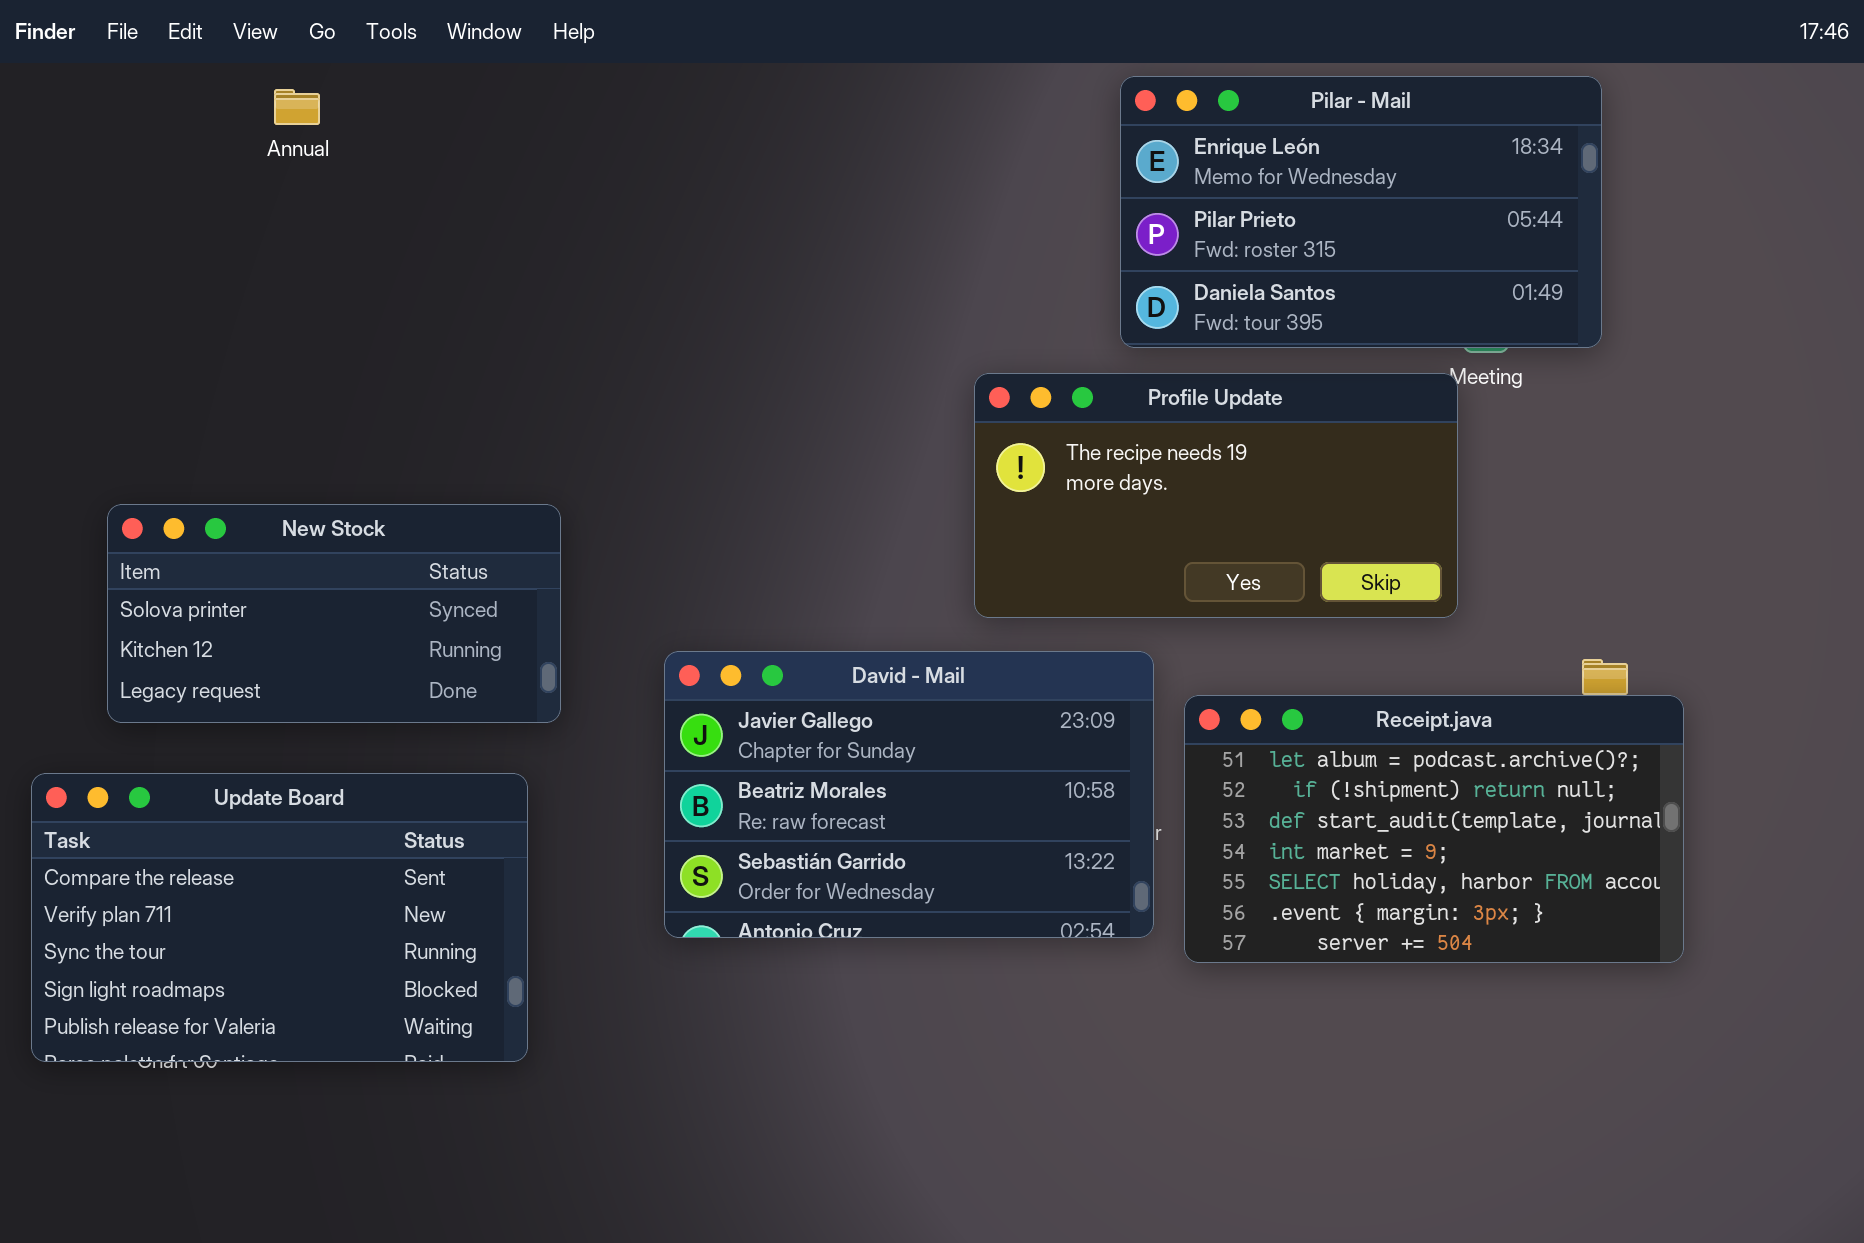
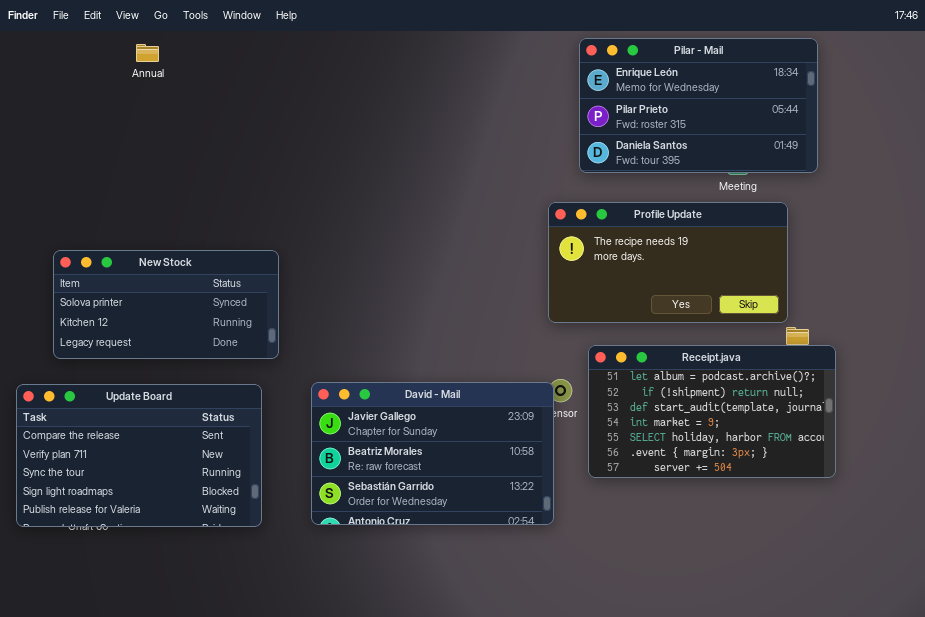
Pilar - Mail: [1120,76,1602,348] -> [579,38,818,173], moved
Profile Update: [974,373,1458,618] -> [548,202,788,323], moved
David - Mail: [664,651,1154,938] -> [311,382,554,525], moved

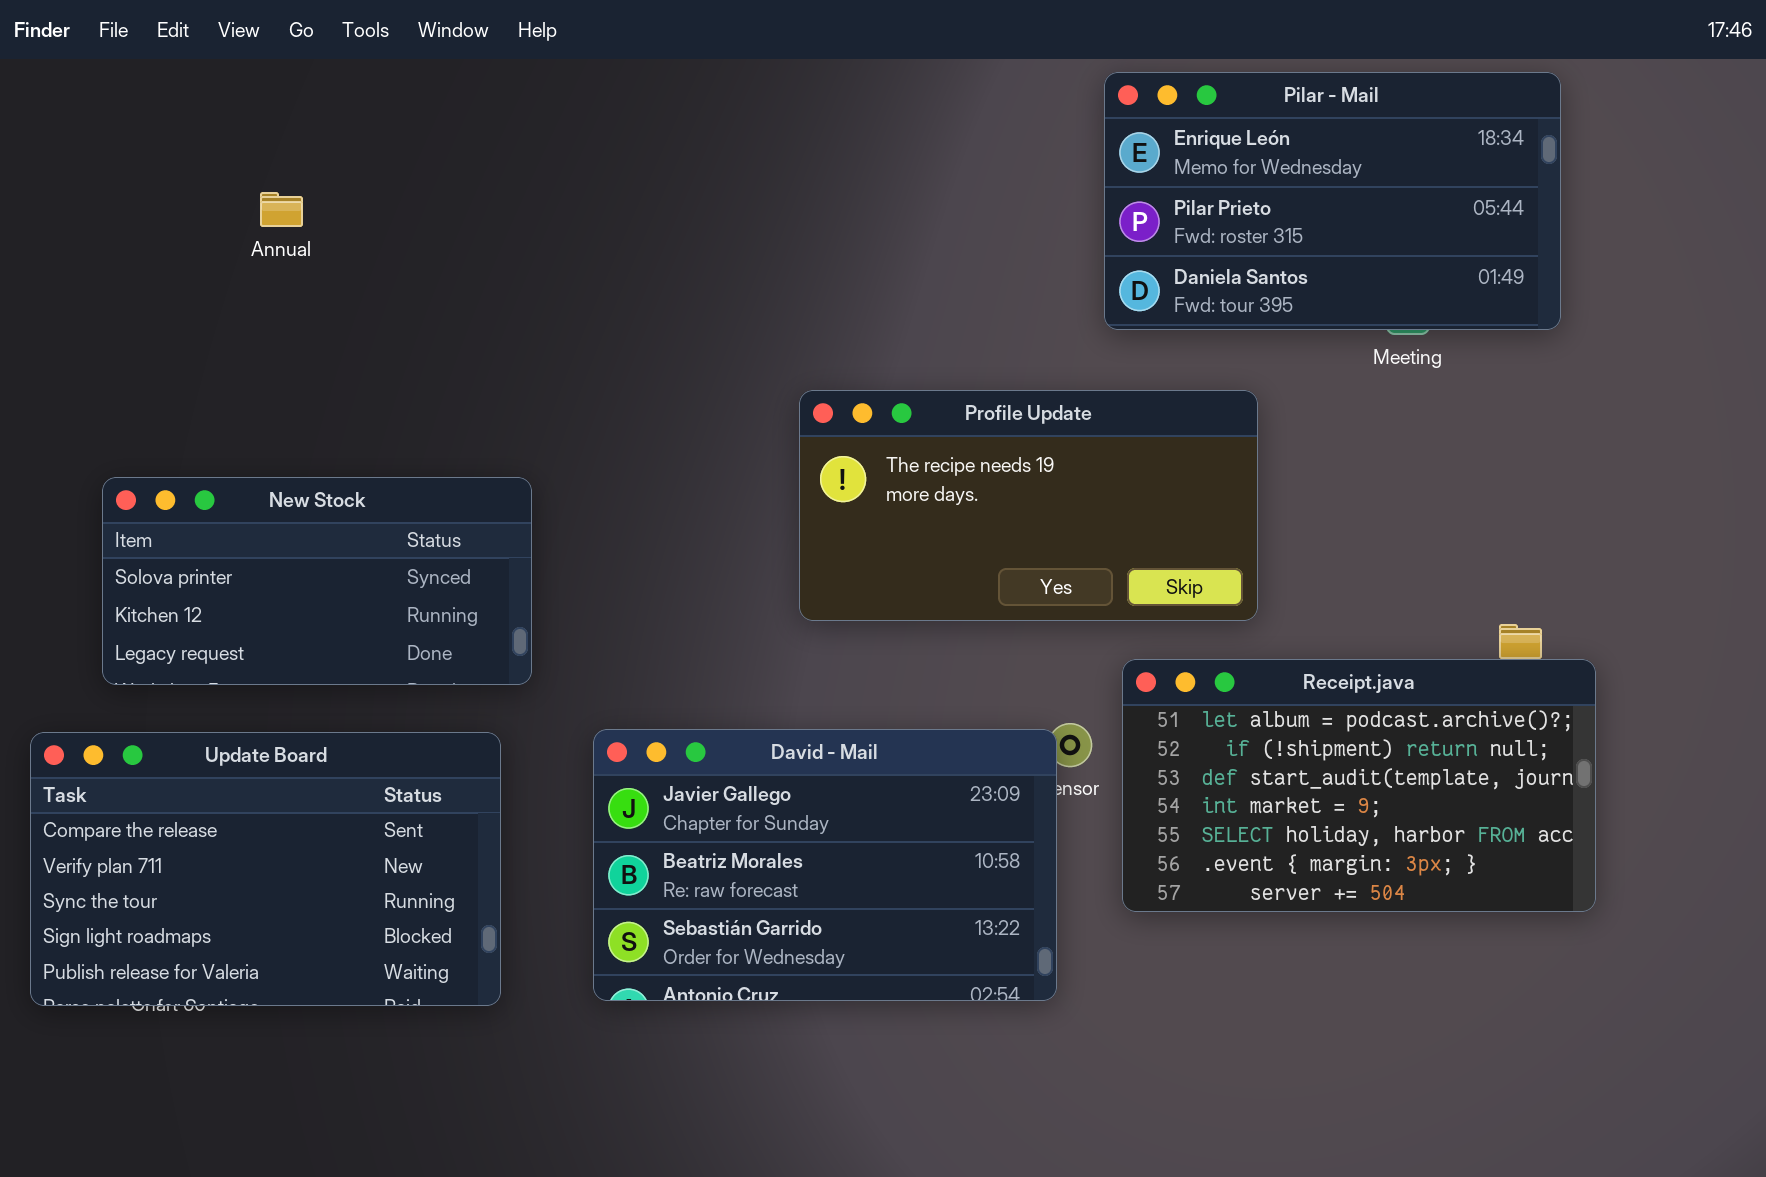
Annual: [136,44,159,62] -> [260,192,303,227], moved
Profile Update: [548,202,788,323] -> [799,390,1258,621], moved

